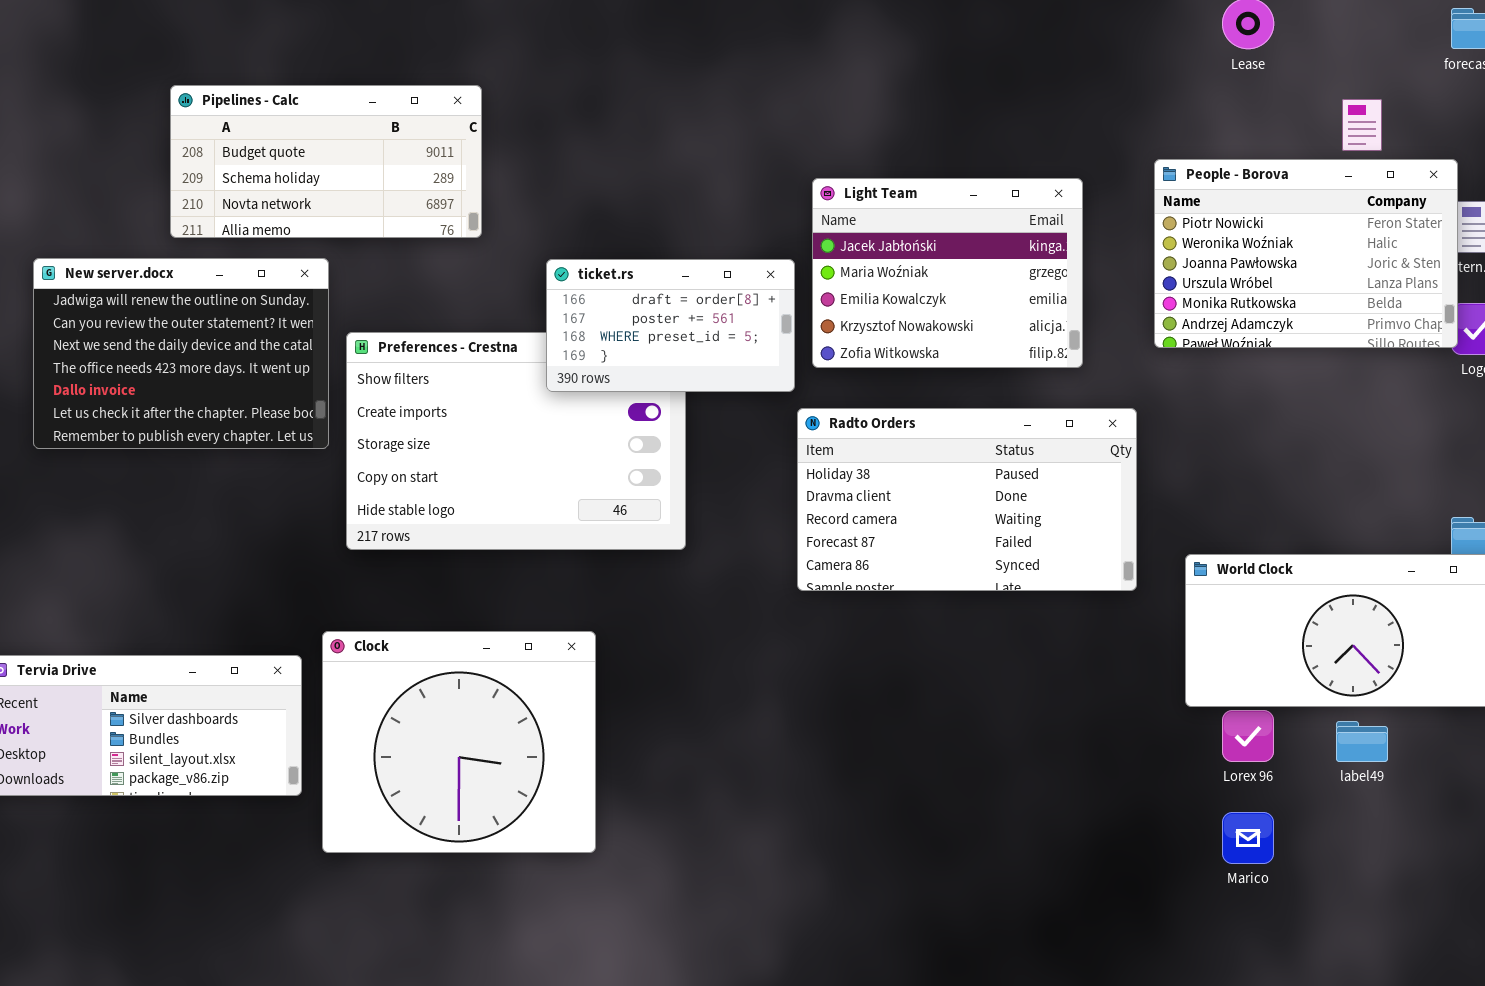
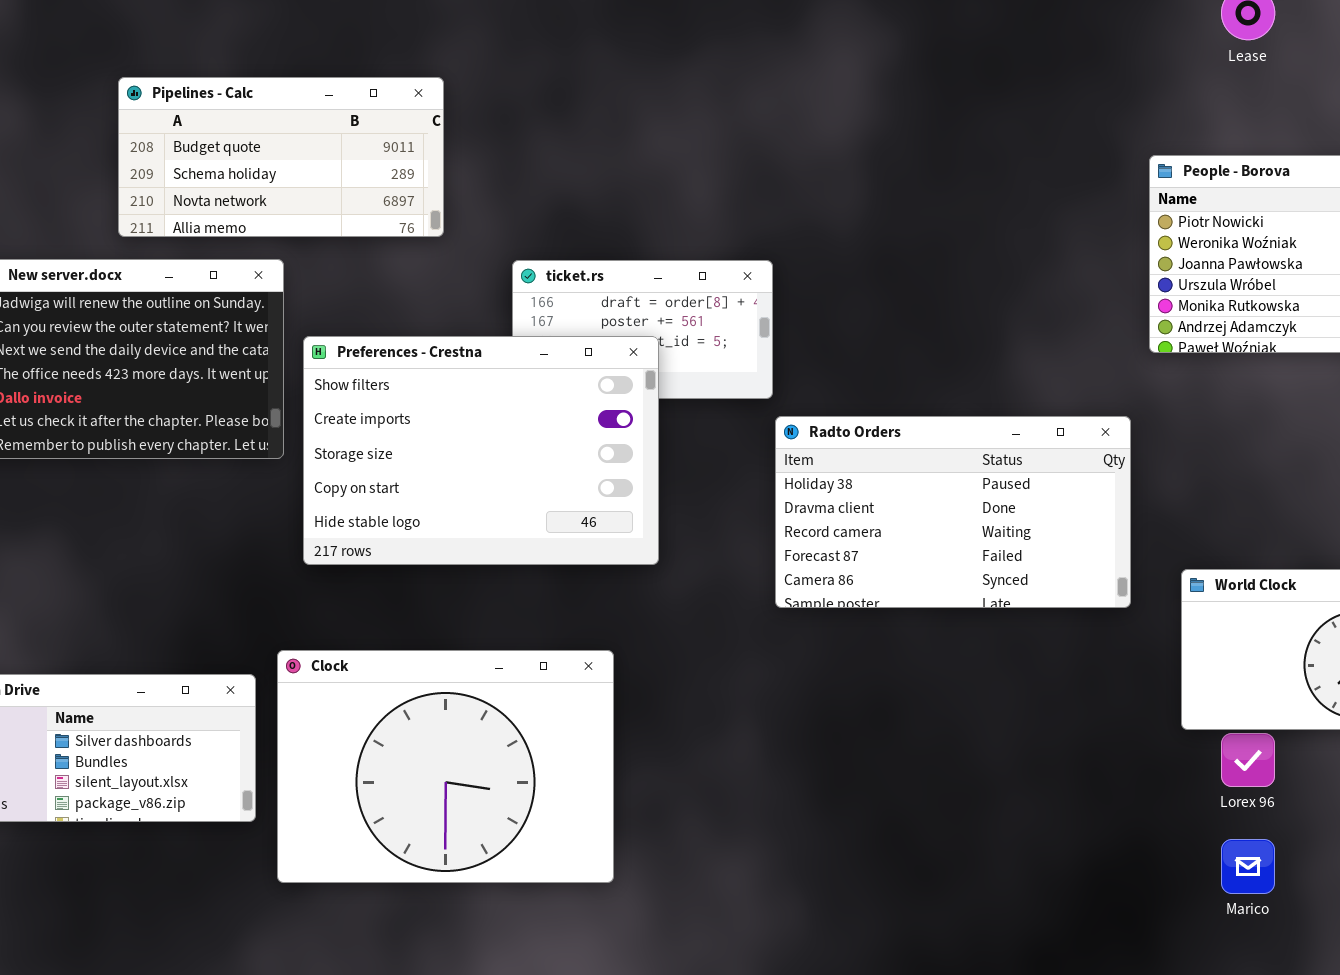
Light Team: [812,178,1083,368] -> none, closed
Preferences - Crestna: [346,332,686,550] -> [303,336,659,565], raised
Clock: [322,631,596,853] -> [277,650,614,883], resized

